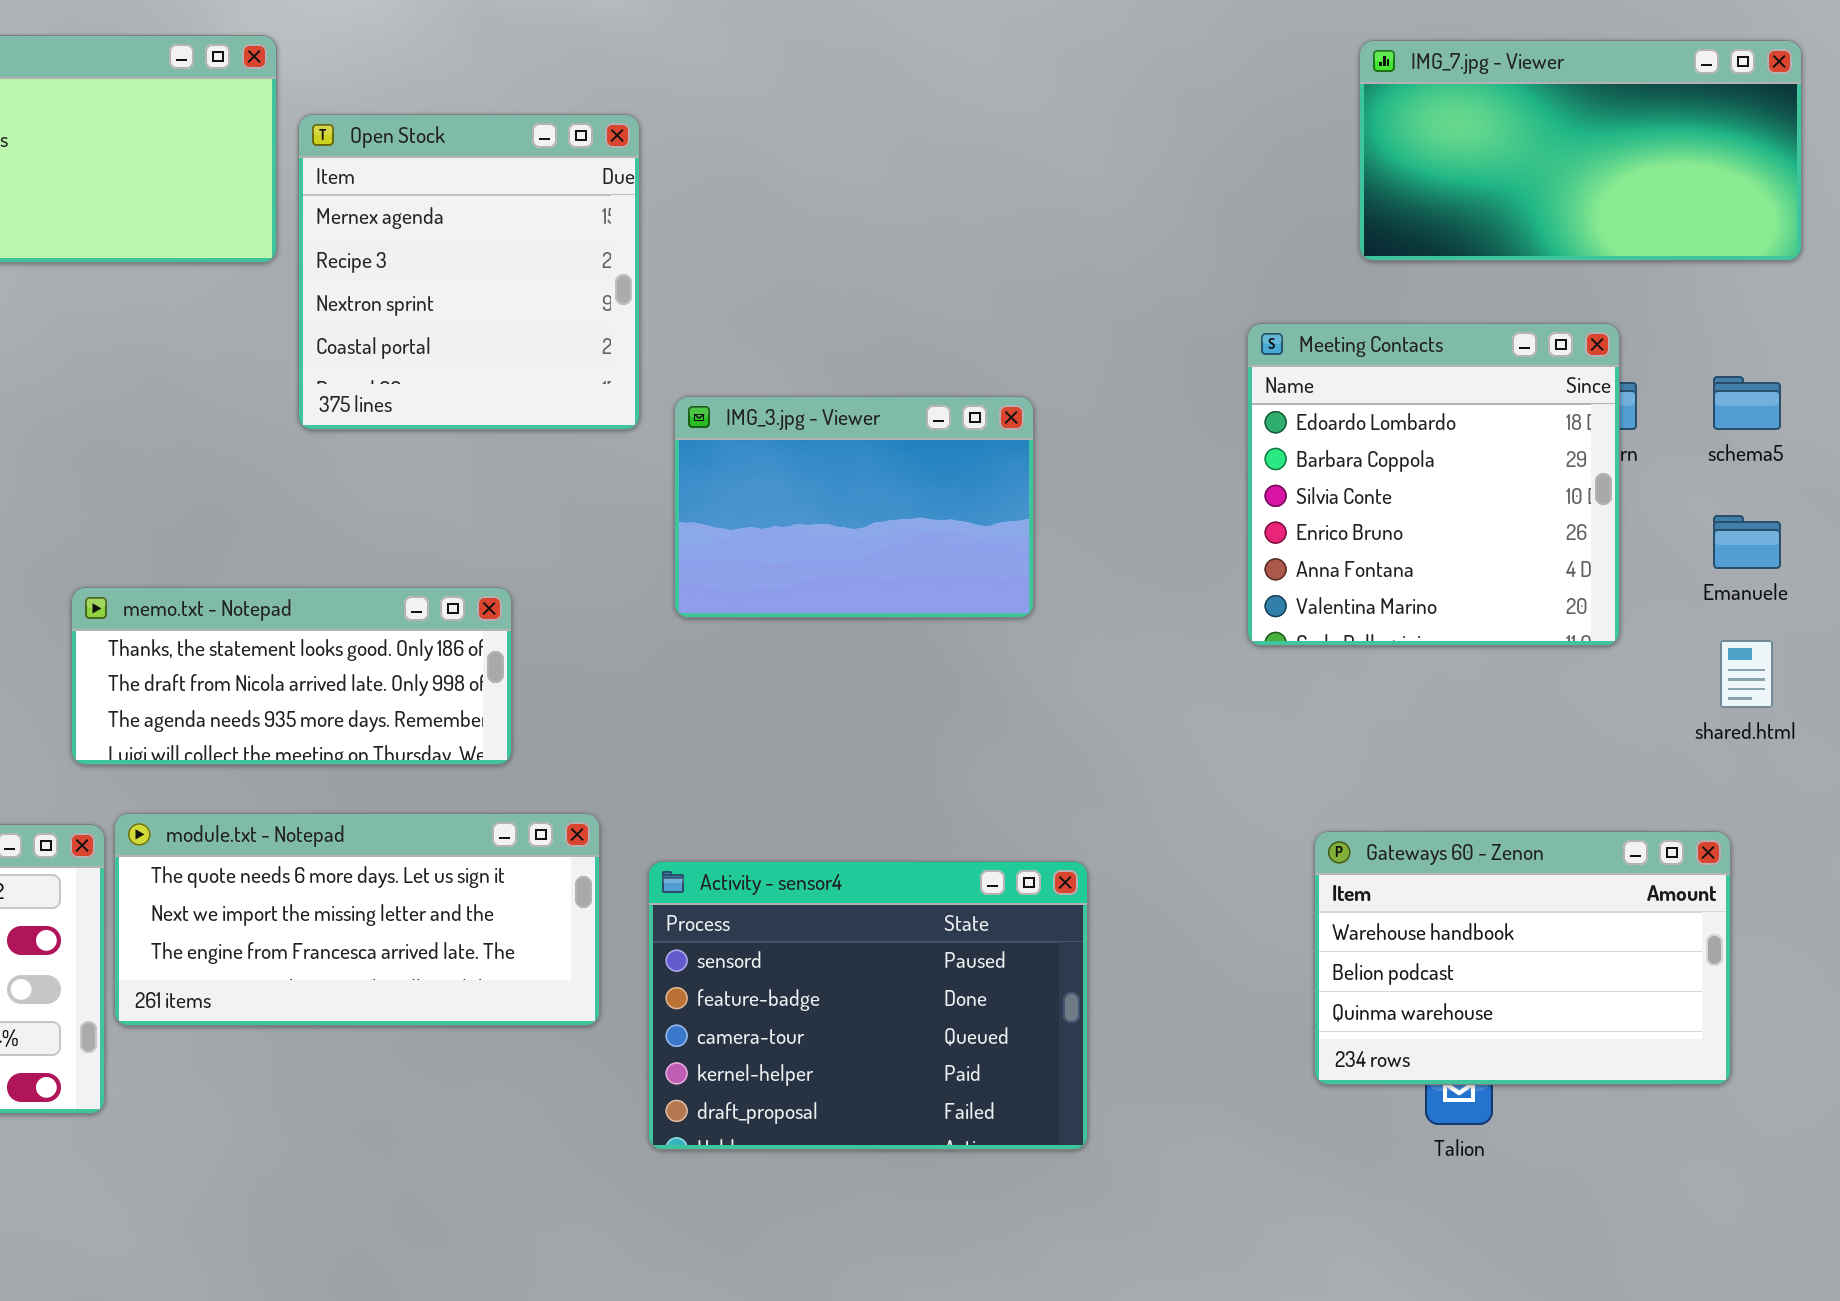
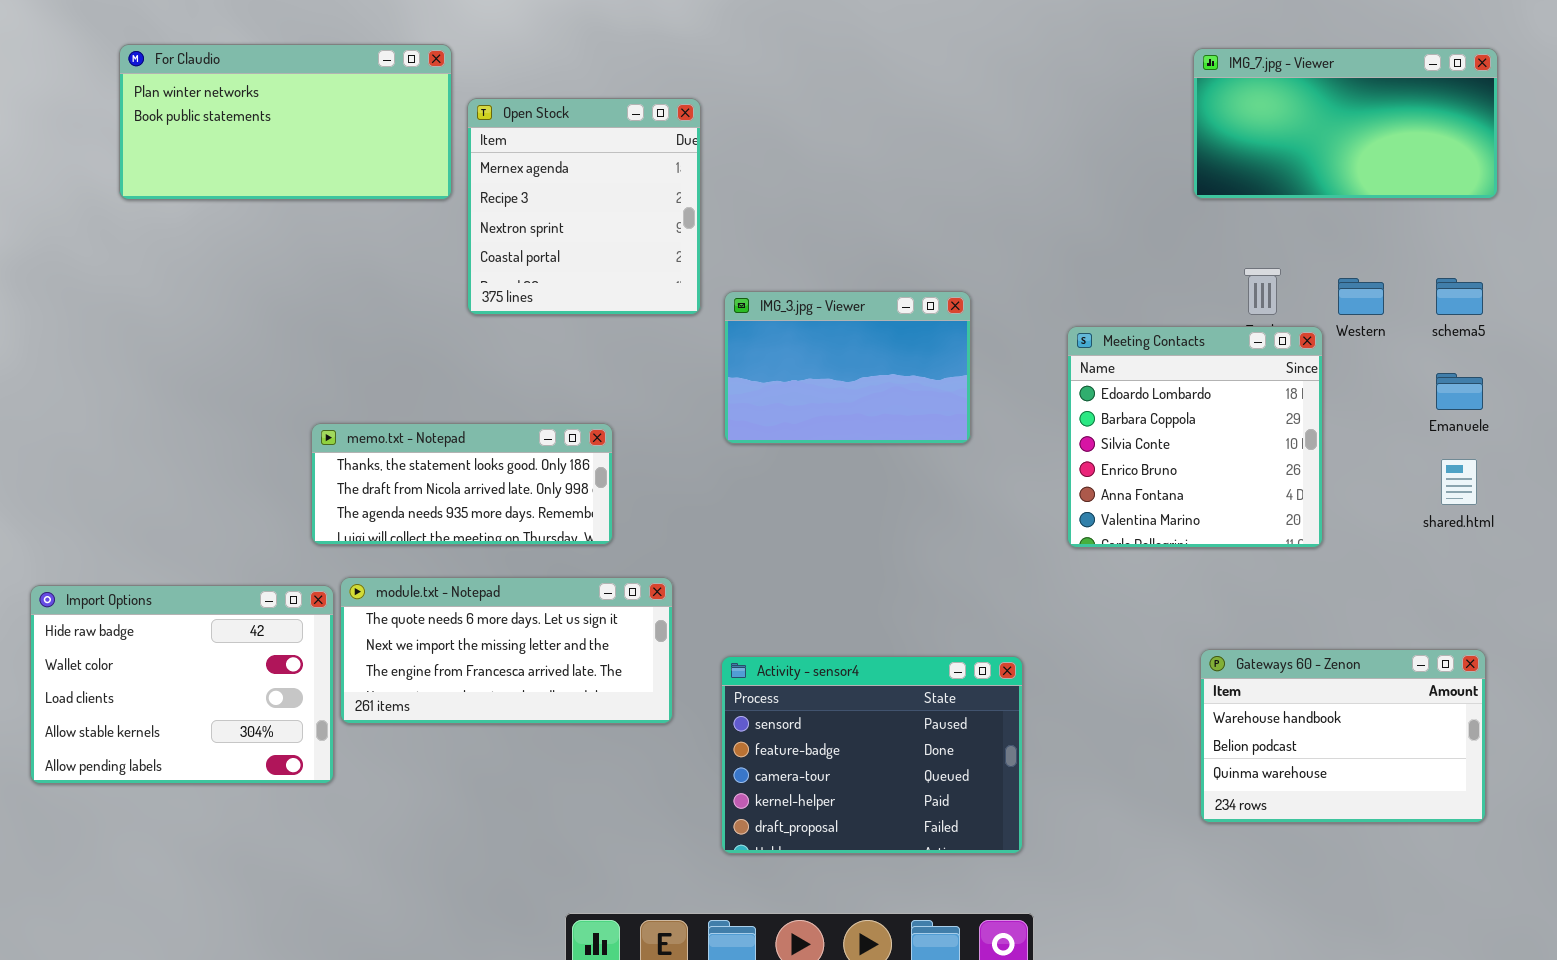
Meeting Contacts: [1247,323,1620,646] -> [1067,326,1323,548], moved
Gateways 60 - Zenon: [1314,831,1731,1085] -> [1200,649,1486,823], moved
Activity - sensor4: [648,861,1088,1150] -> [721,656,1023,854], moved

